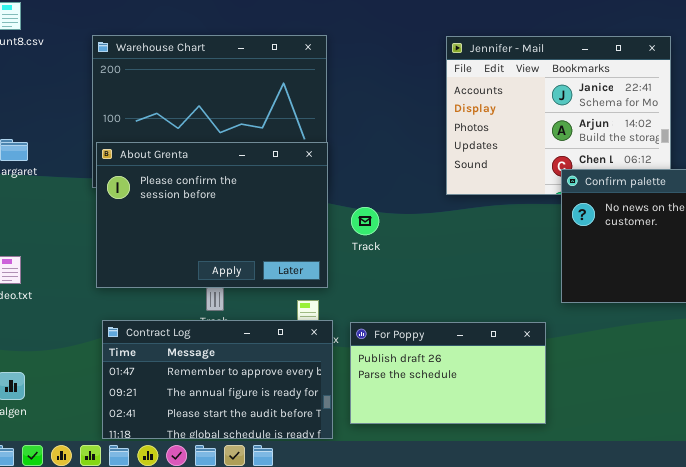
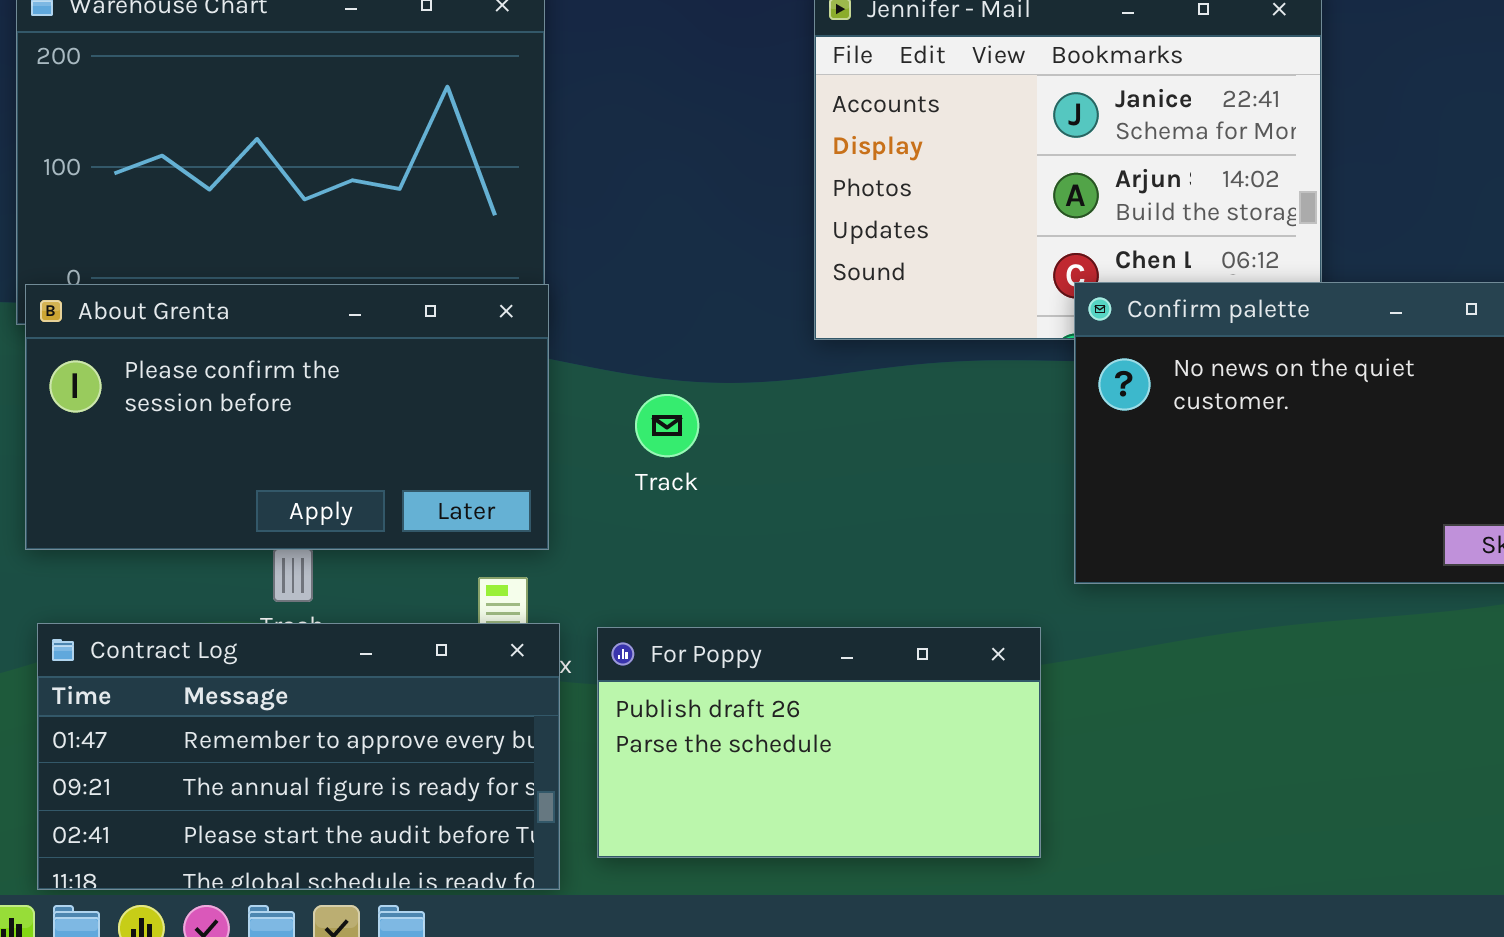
About Grenta: [96,142,328,288] -> [25,284,549,550], resized
Track: [351,207,379,235] -> [635,394,699,457], moved

